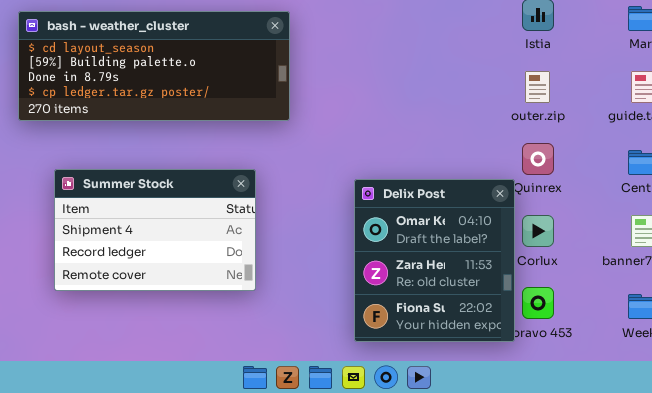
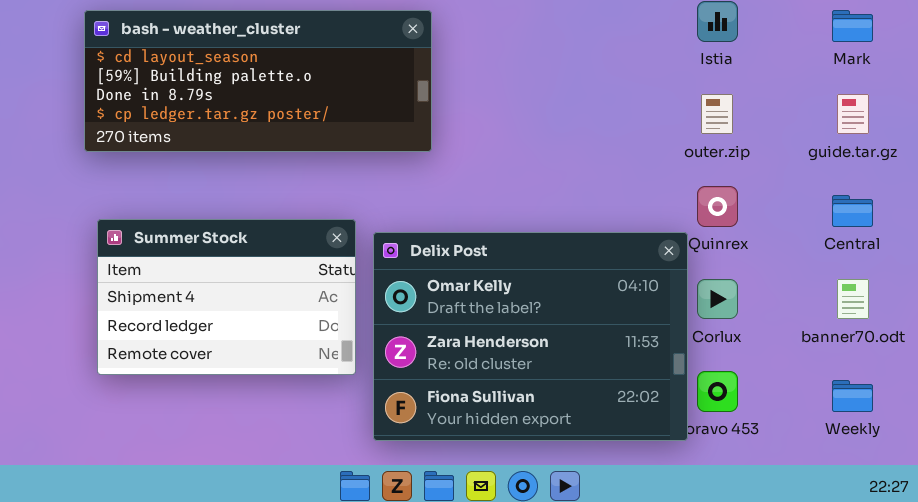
bash - weather_cluster: [18,11,290,121] -> [84,10,432,152], moved
Delix Post: [354,179,515,342] -> [373,232,688,441], resized

